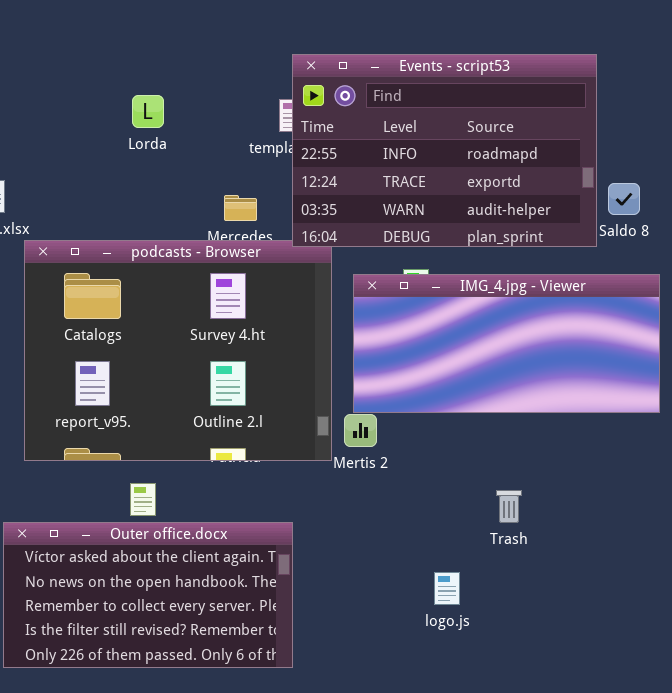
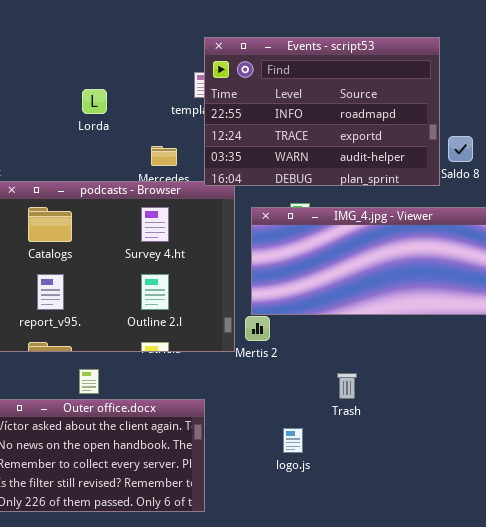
Lorda: [132,95,164,128] -> [82,89,107,114], moved
Trash: [496,490,522,523] -> [337,373,357,399], moved
logo.js: [434,572,460,605] -> [283,428,303,453], moved

